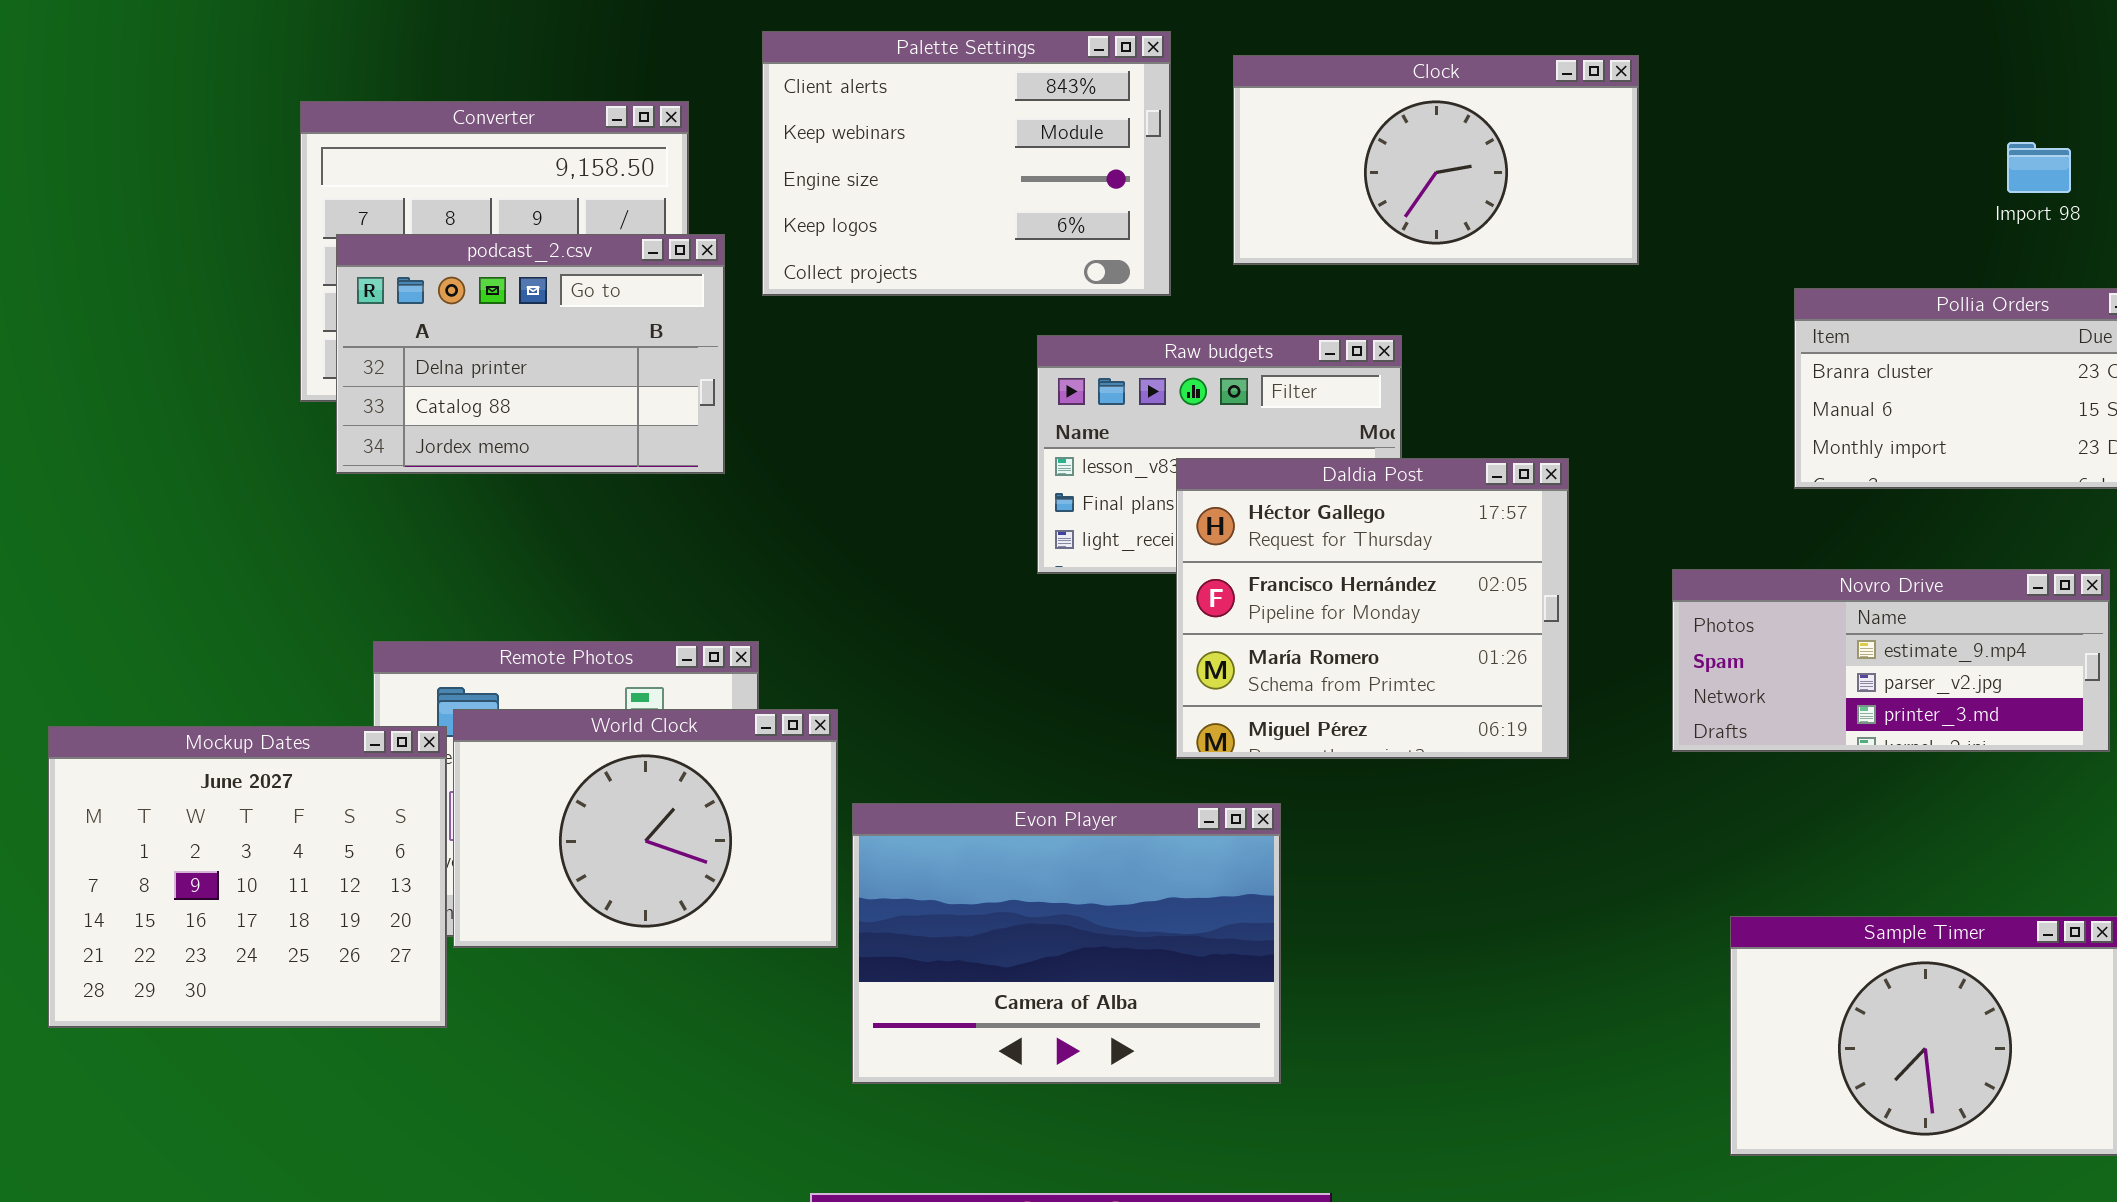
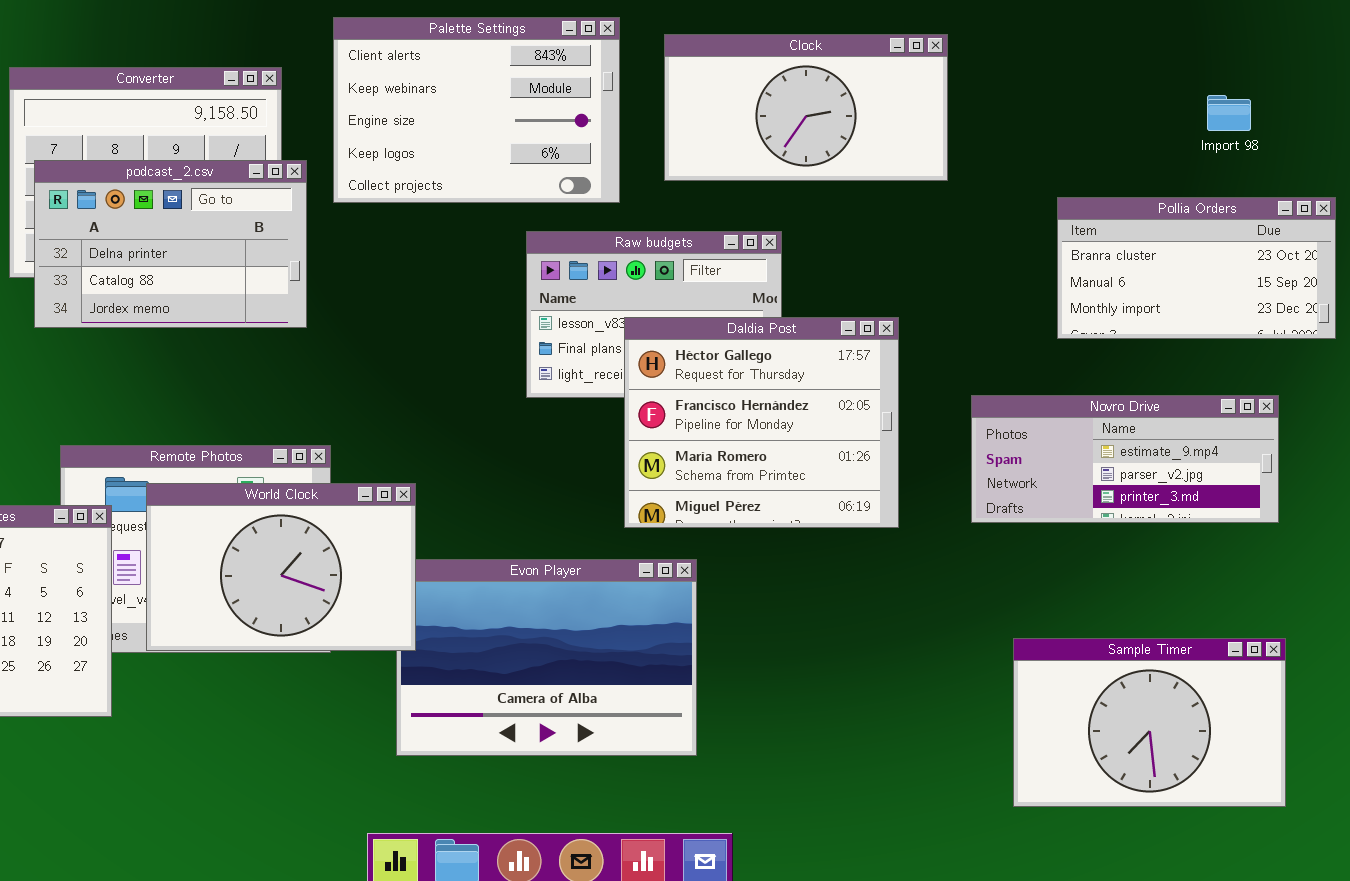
World Clock: [453,709,838,948] -> [146,483,416,651], moved

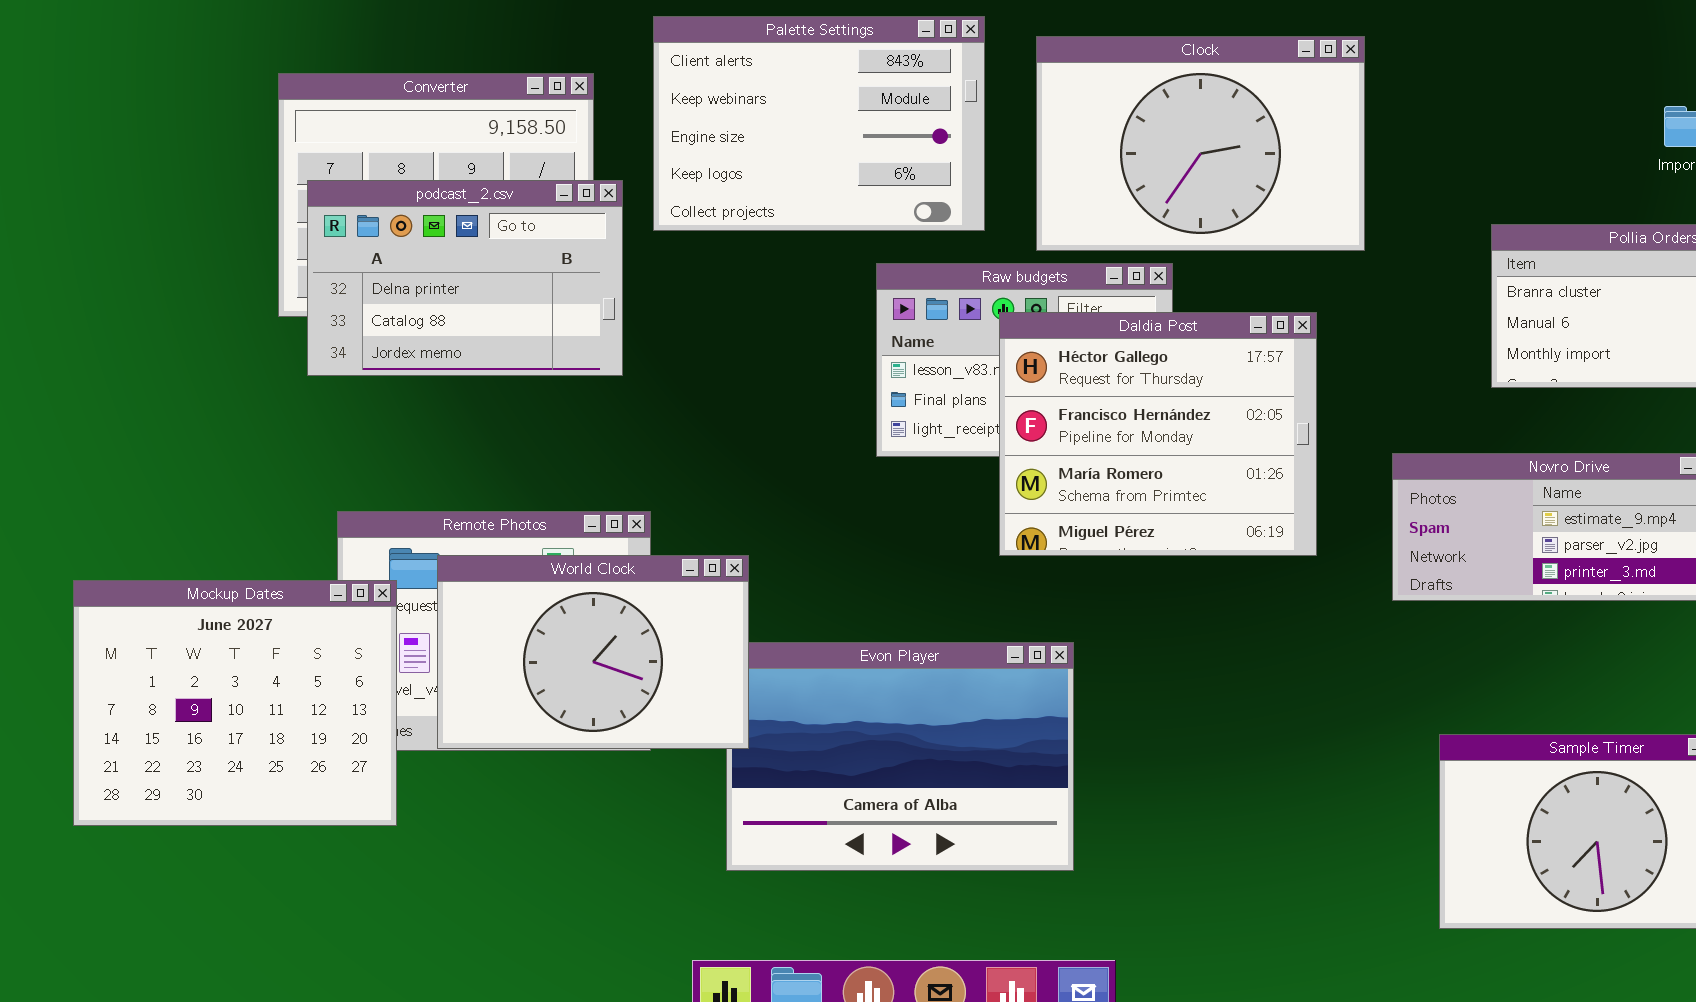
Clock: [664,34,948,181] -> [1036,36,1365,251], resized
Daldia Post: [624,317,899,528] -> [999,312,1317,556], moved

